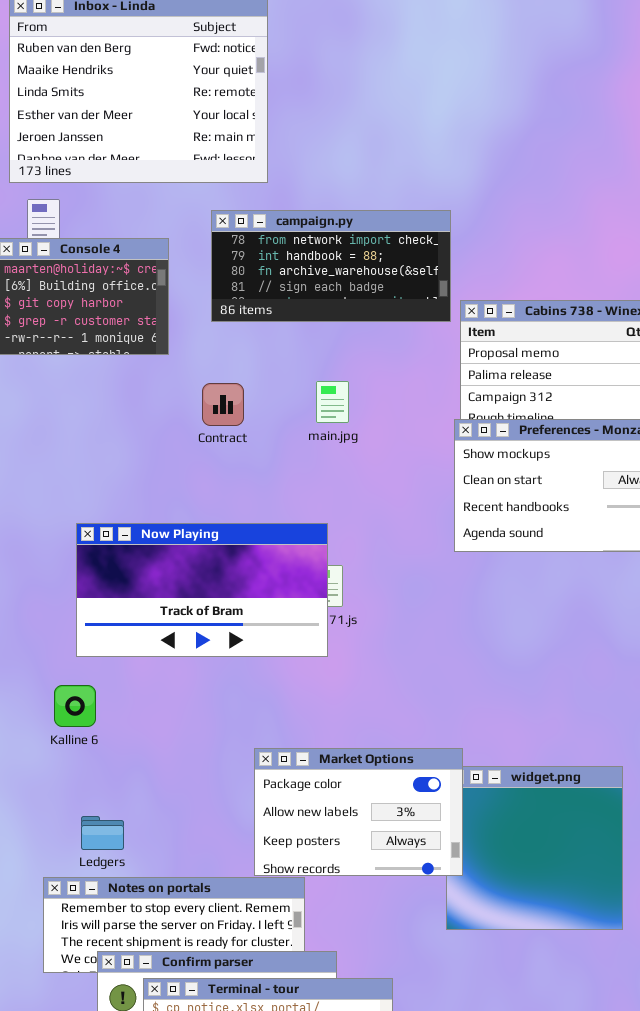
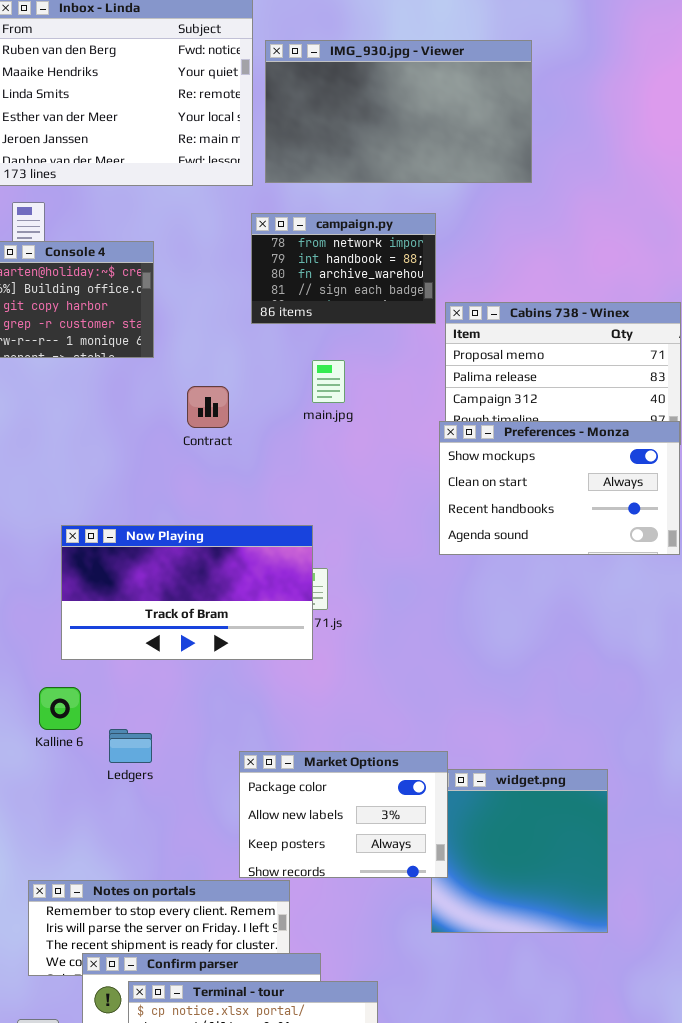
IMG_930.jpg - Viewer: none -> [265,40,532,183], opened
campaign.py: [211,210,451,322] -> [251,213,436,324], resized
main.jpg: [316,381,349,423] -> [312,360,345,403], moved
Ledgers: [81,816,124,850] -> [109,729,152,763], moved

